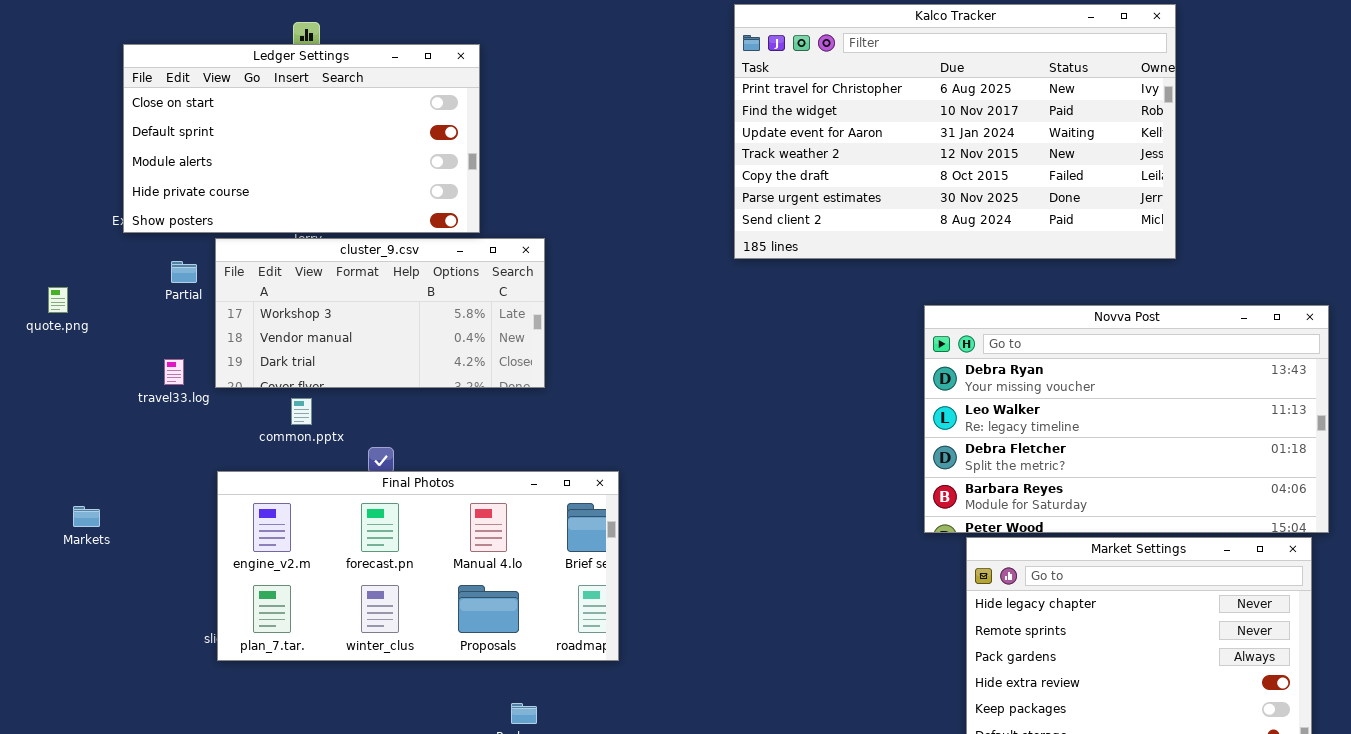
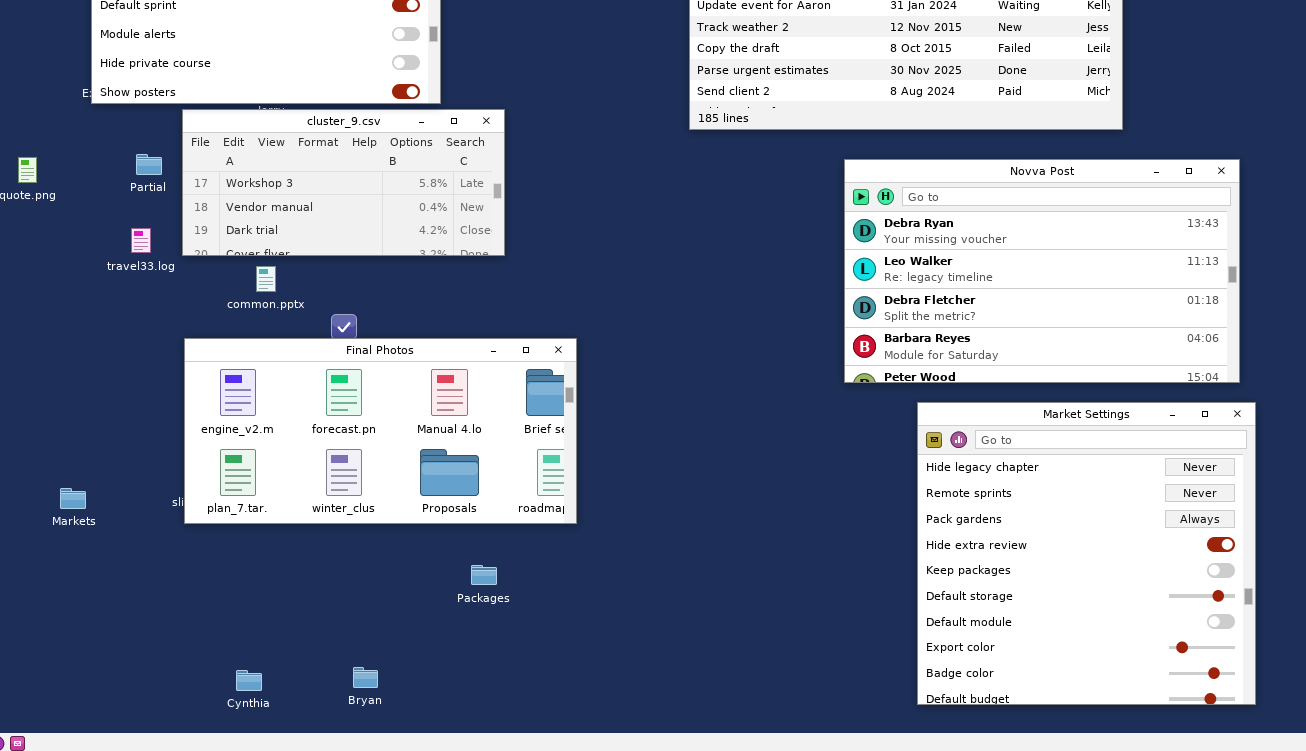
Partial: [171,261,197,283] -> [136,154,162,175], moved
Novva Post: [924,305,1329,533] -> [844,159,1240,383], moved
Markets: [73,506,100,527] -> [60,488,86,509], moved

